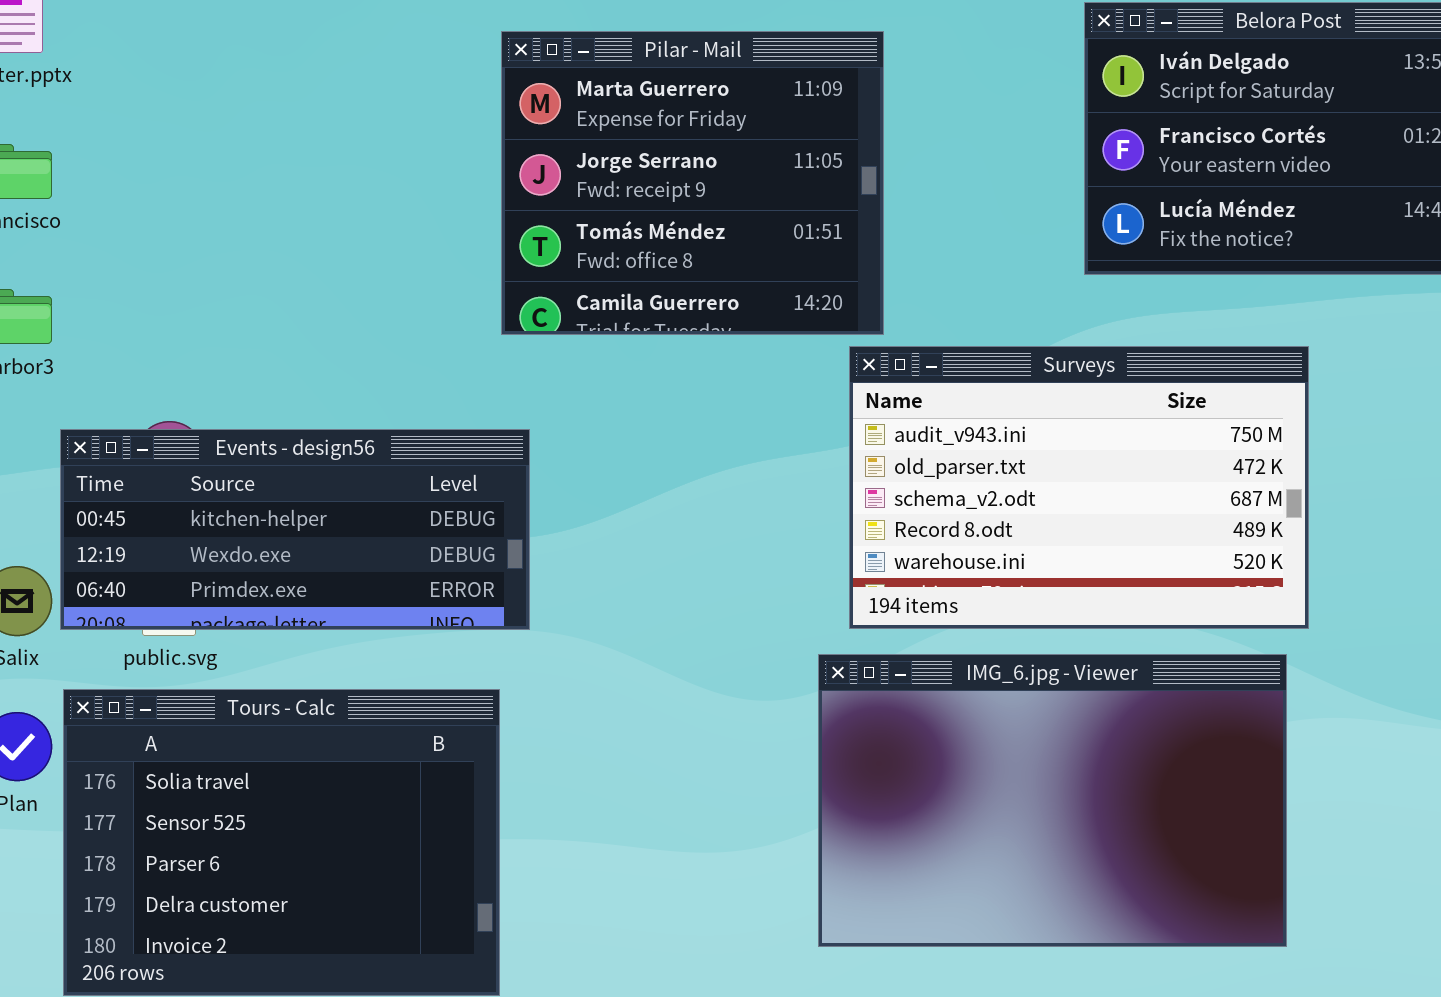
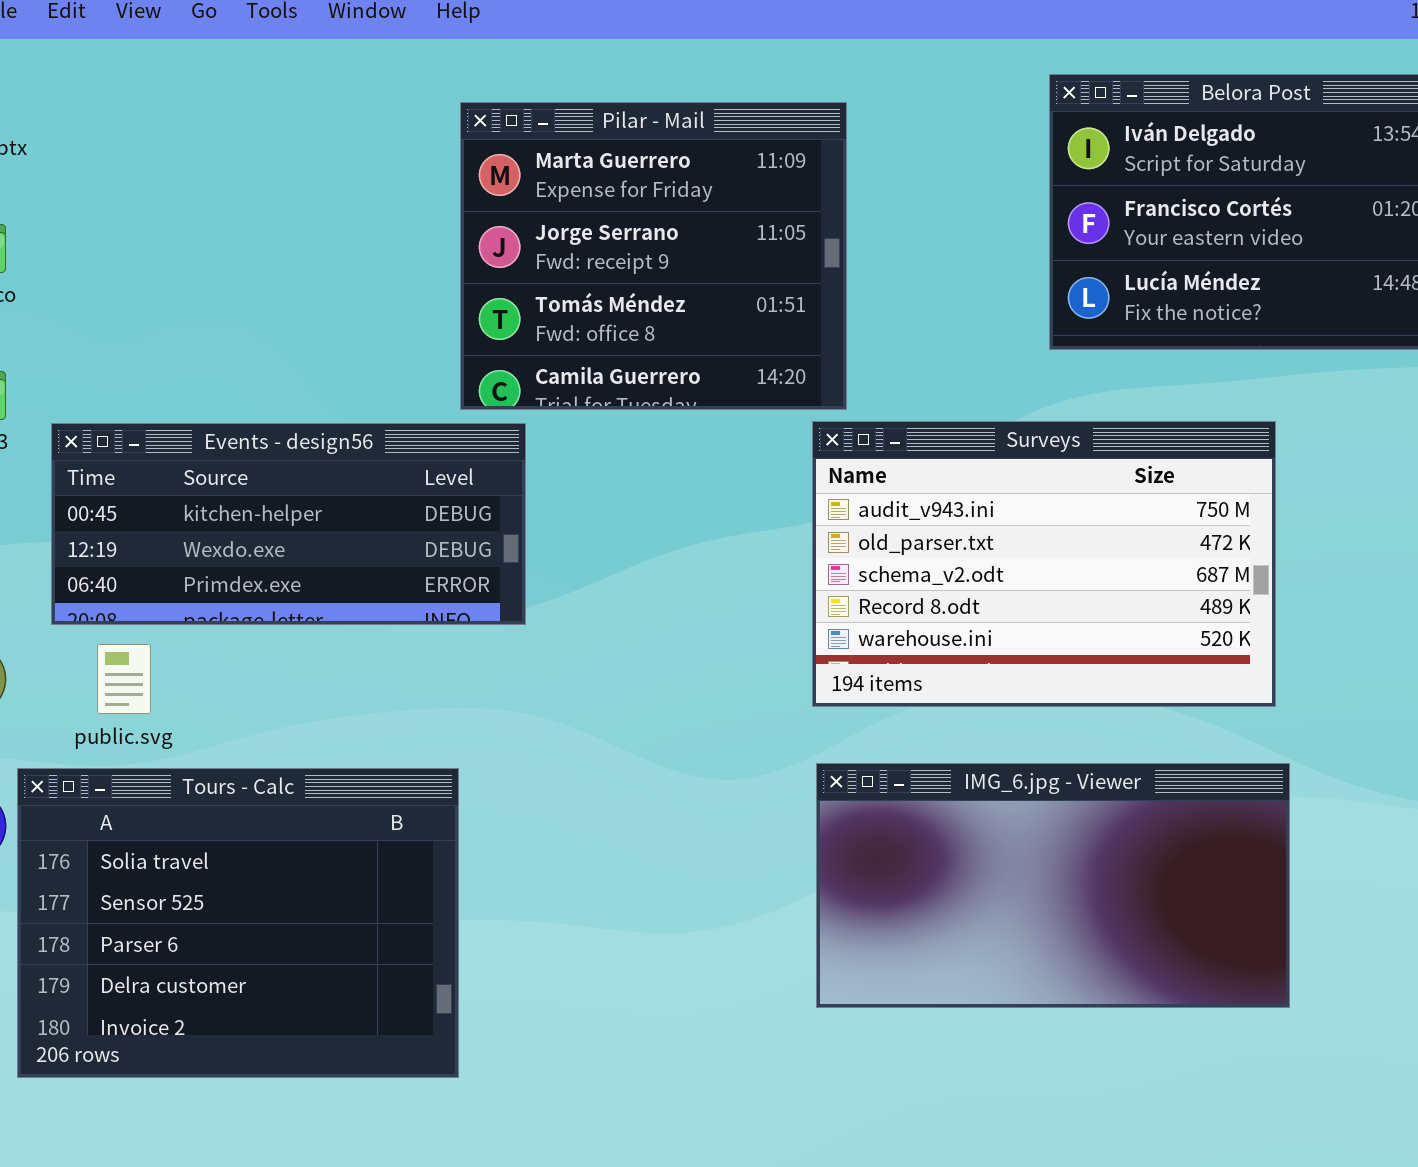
Events - design56: [60,429,530,630] -> [51,423,526,625], moved
IMG_6.jpg - Viewer: [818,654,1287,947] -> [816,763,1290,1008], moved, resized

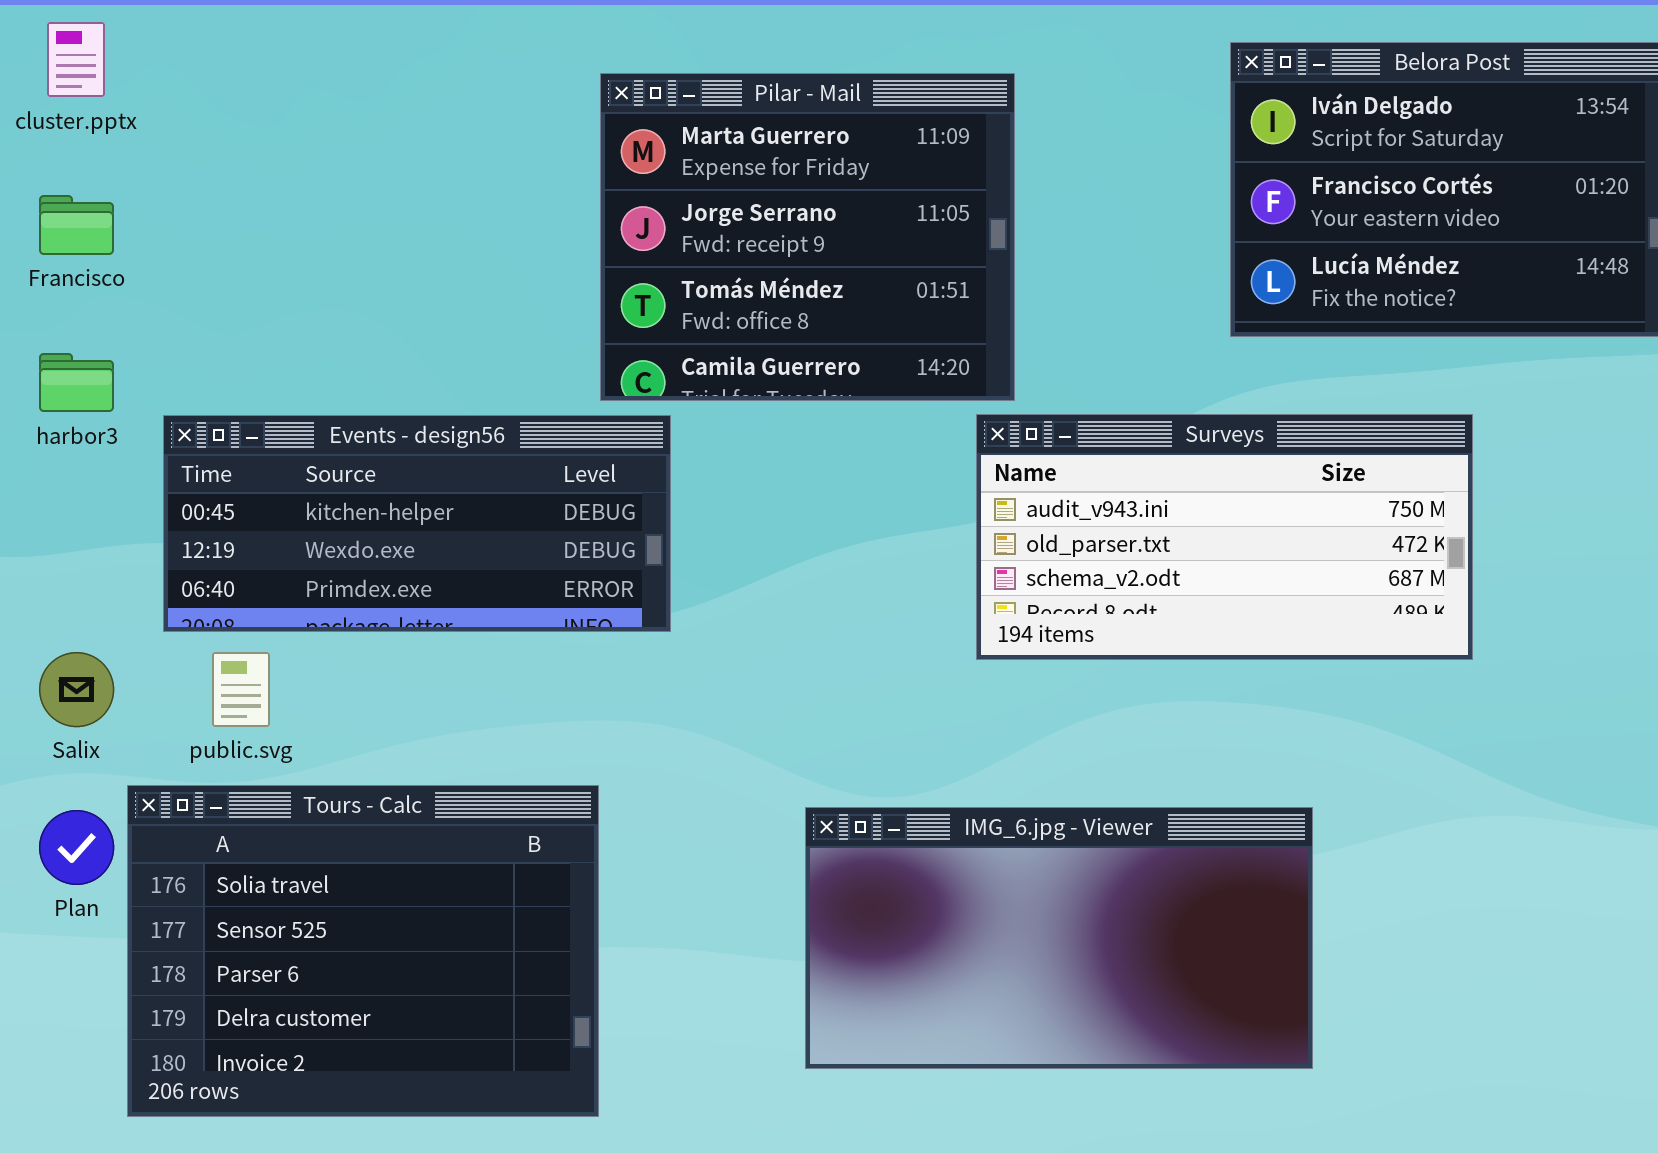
Surveys: [812,421,1276,707] -> [976,414,1473,660], resized
IMG_6.jpg - Viewer: [816,763,1290,1008] -> [805,807,1313,1069], moved

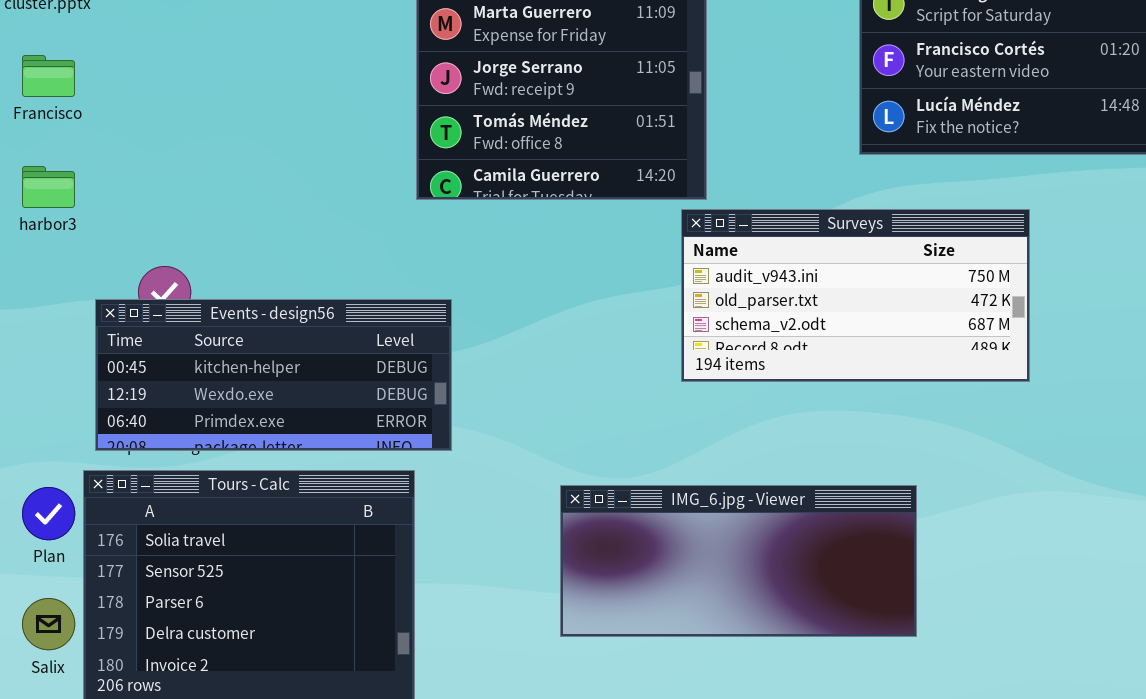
Events - design56: [163,415,671,632] -> [95,299,452,451], moved
Salix: [39,652,114,727] -> [22,598,75,650], moved
IMG_6.jpg - Viewer: [805,807,1313,1069] -> [560,485,917,637], resized

